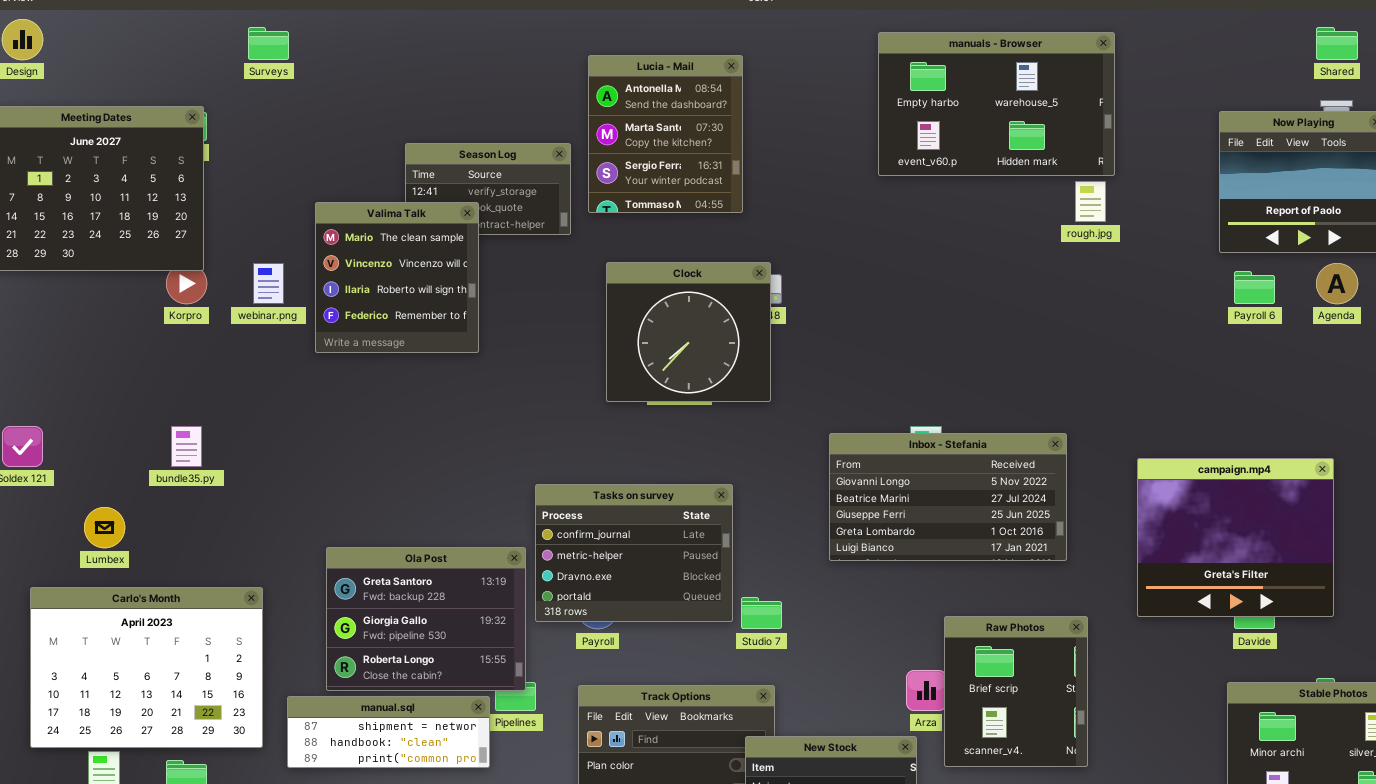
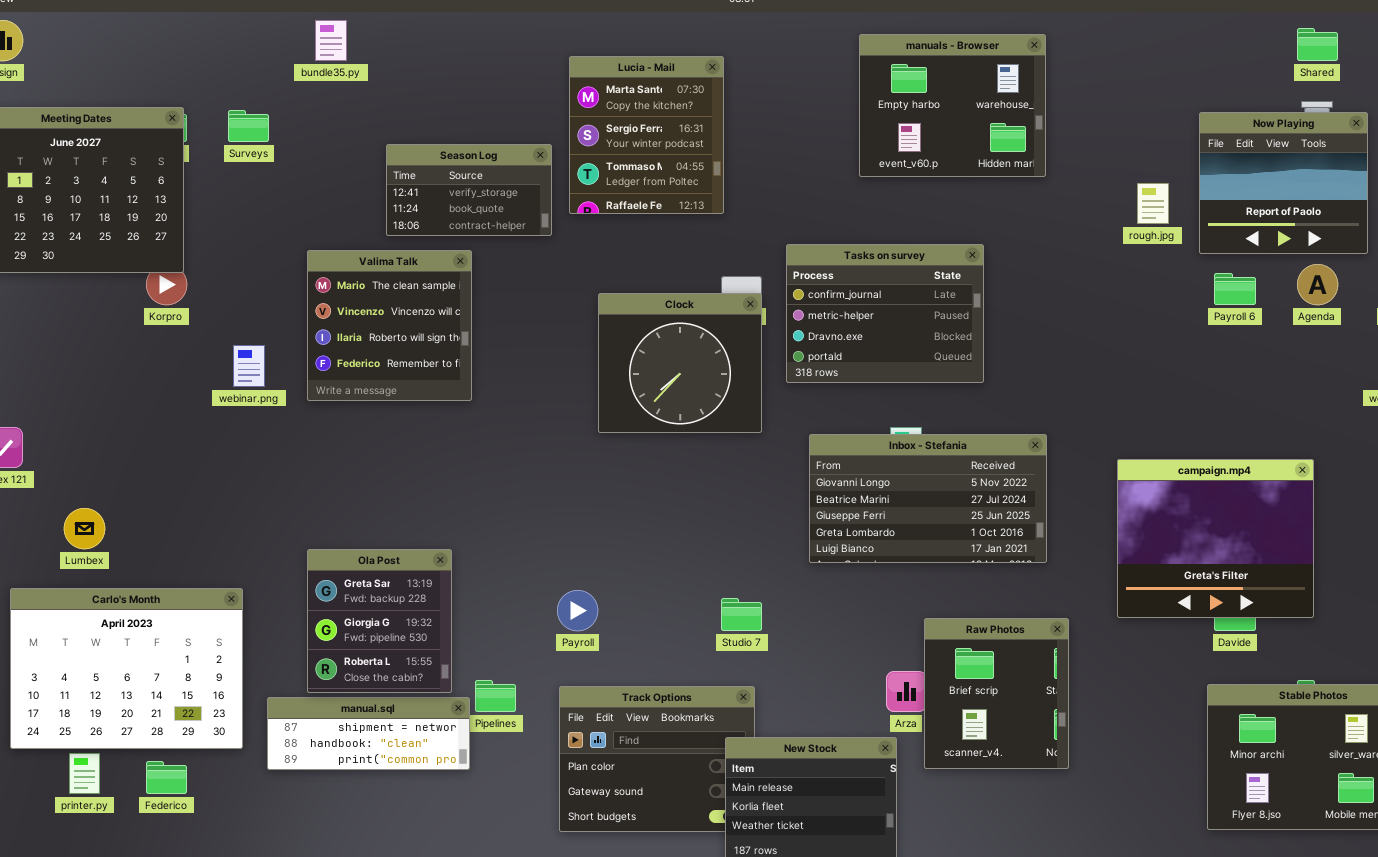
Surveys: [248,27,289,60] -> [228,110,269,142], moved
manuals - Browser: [878,32,1115,176] -> [859,34,1046,177], resized
Lucia - Mail: [588,55,743,213] -> [569,56,724,214], scrolled down 1 row
rough.jpg: [1075,181,1106,222] -> [1137,183,1169,224], moved
Valima Talk: [315,202,479,353] -> [307,250,472,401], moved
Clock: [606,262,771,402] -> [598,293,762,433], moved
webinar.png: [253,263,284,304] -> [233,345,265,387], moved
bundle35.py: [171,426,202,467] -> [315,20,347,61], moved
Tasks on survey: [535,484,733,622] -> [786,244,984,383], moved
Ola Post: [326,547,526,691] -> [307,549,452,693], resized

